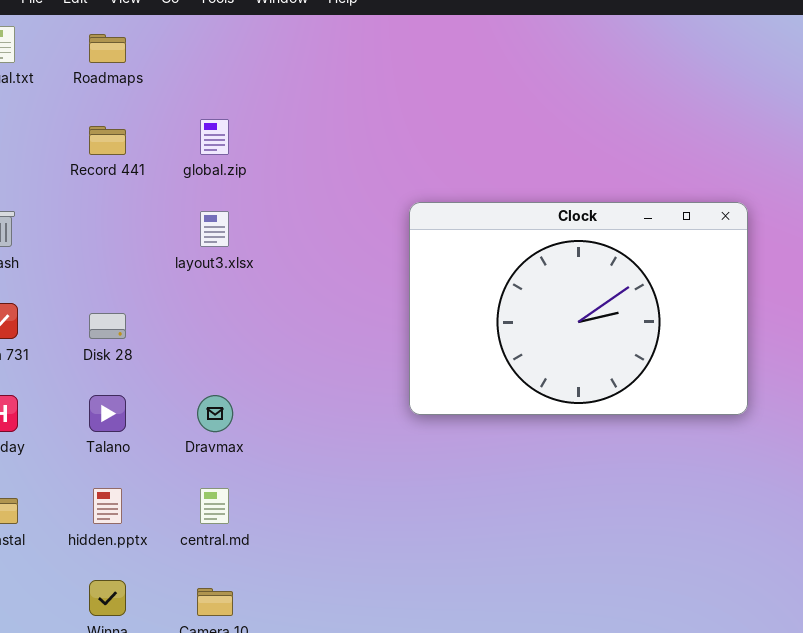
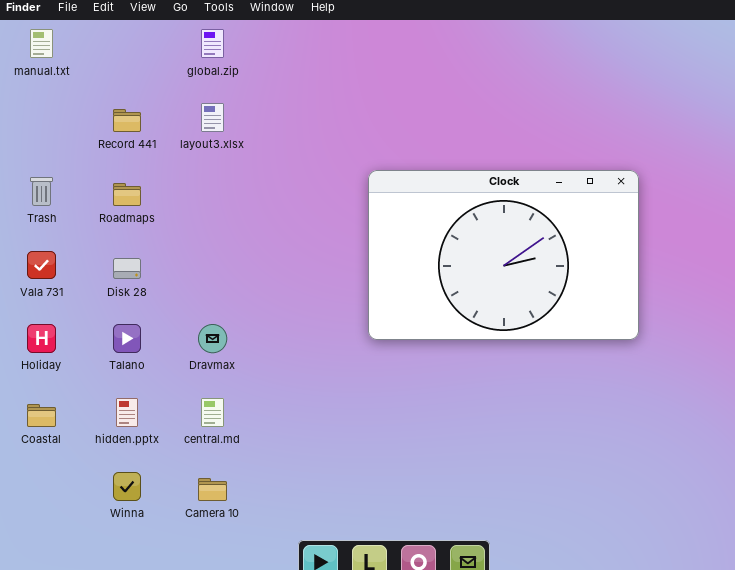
Roadmaps: [89,34,126,63] -> [113,183,141,206], moved
global.zip: [200,119,229,155] -> [201,29,224,58], moved
layout3.xlsx: [200,211,229,247] -> [201,103,224,132], moved

